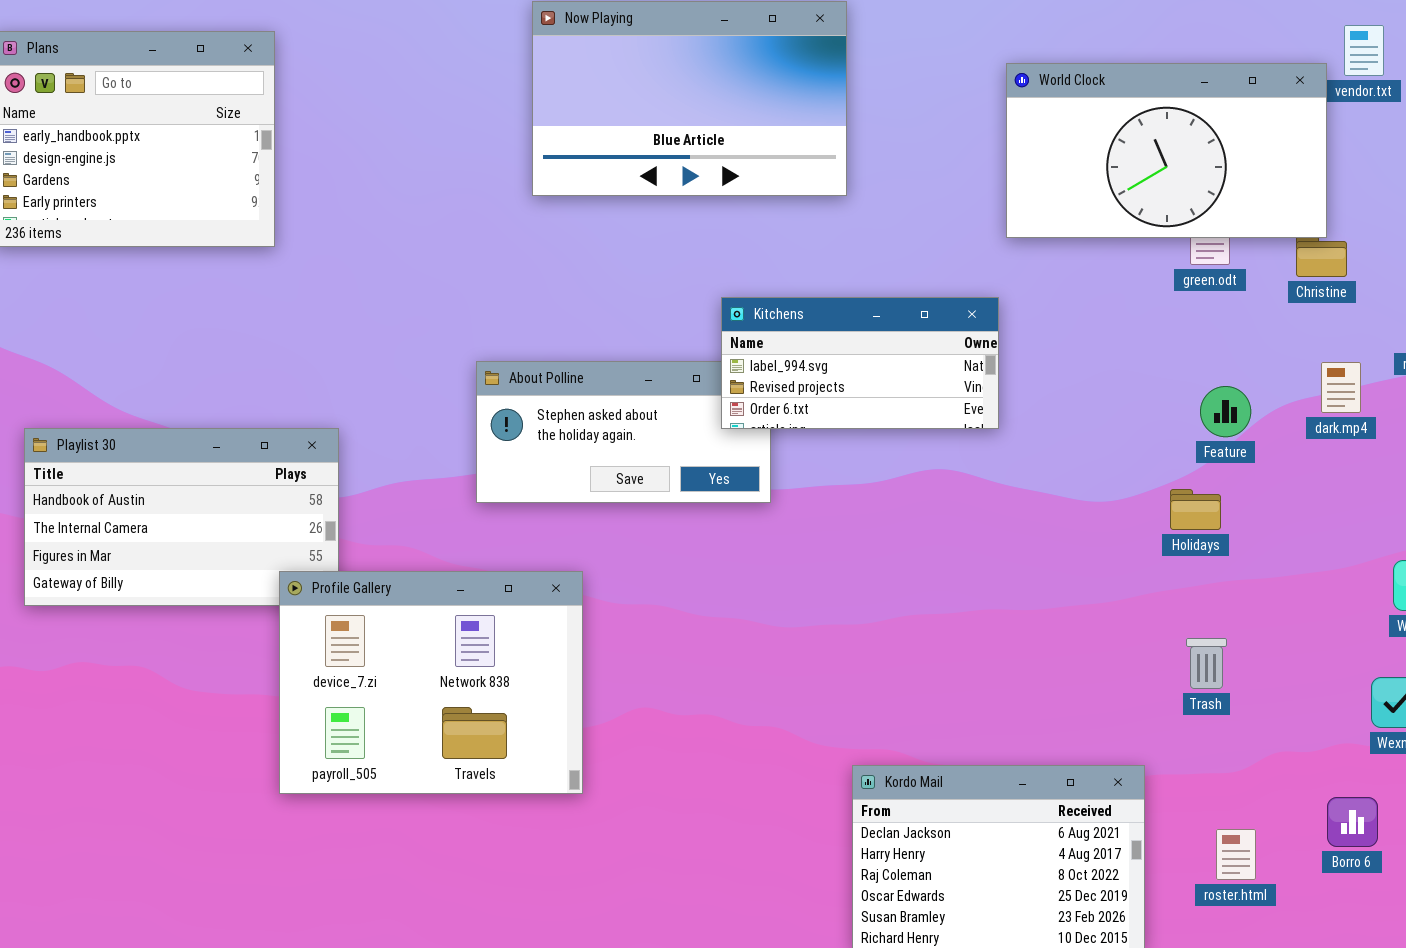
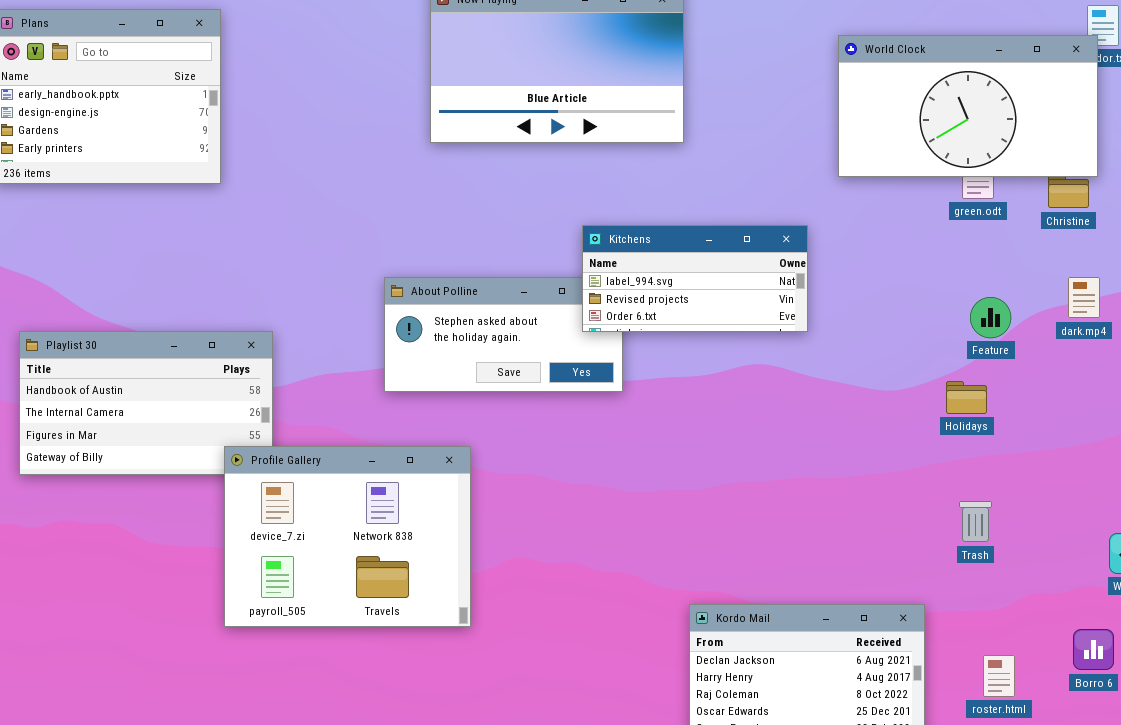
World Clock: [1006,63,1327,238] -> [838,35,1098,177], moved

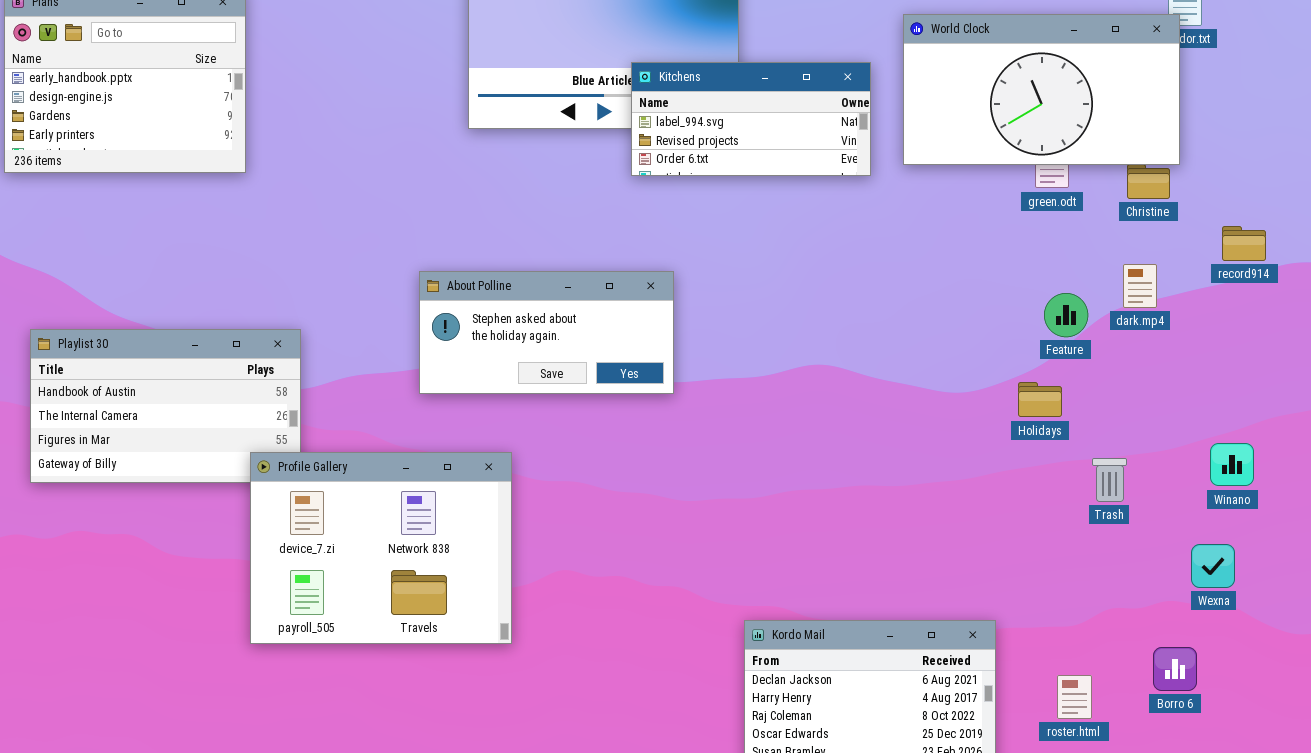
Kitchens: [582,225,808,332] -> [631,62,871,176], moved
dark.mp4: [1068,277,1100,318] -> [1123,264,1157,308], moved
Trash: [959,501,992,542] -> [1092,458,1127,502], moved

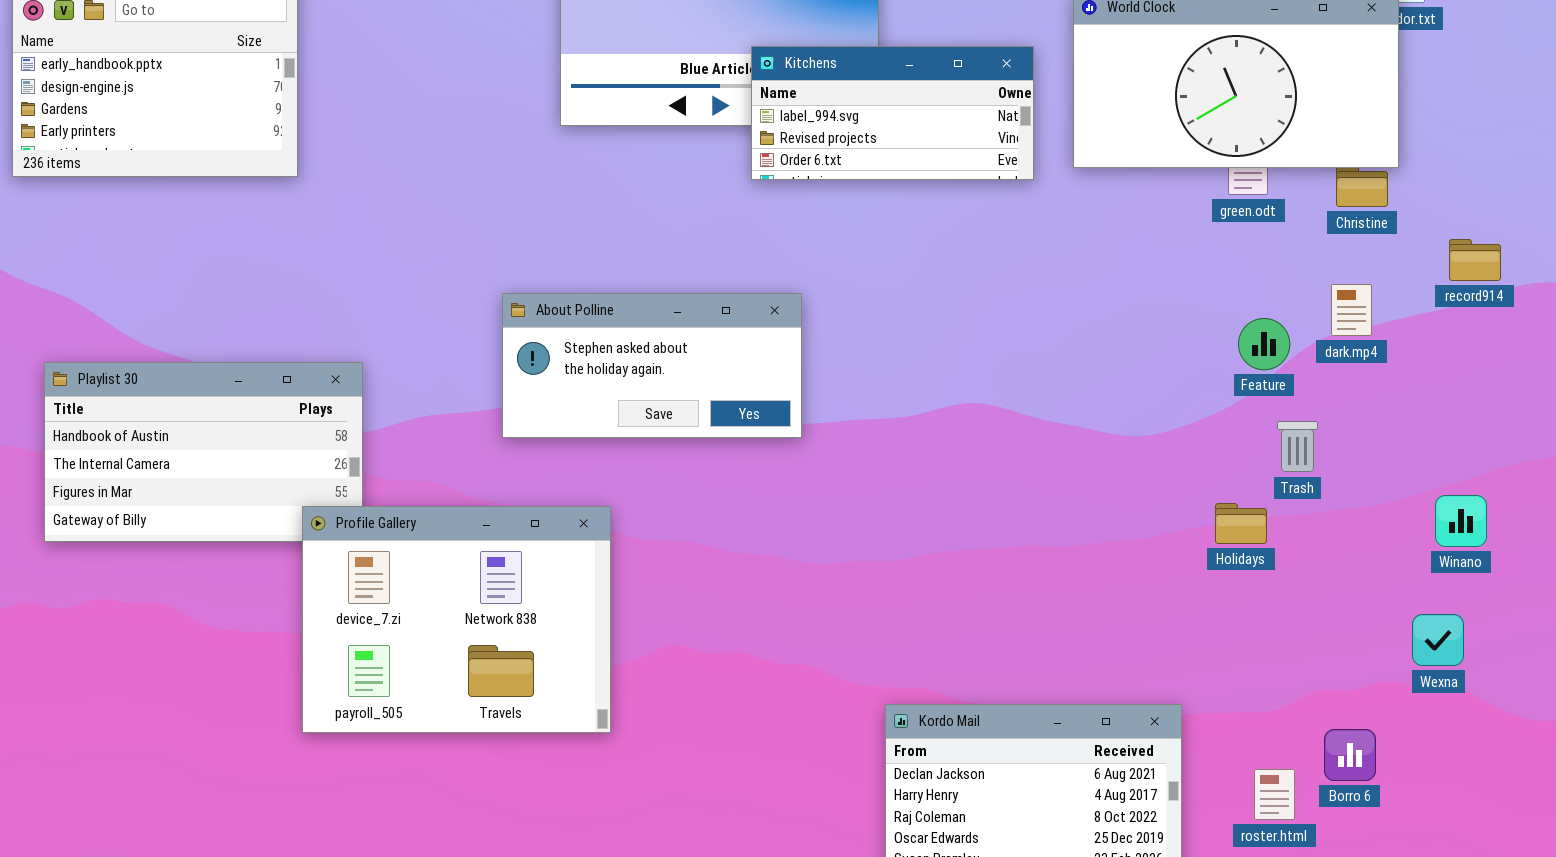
Holidays: [1018,382,1062,417] -> [1215,503,1267,544], moved
Trash: [1092,458,1127,502] -> [1277,421,1318,472], moved
Borro 6: [1153,647,1197,691] -> [1324,729,1376,781], moved

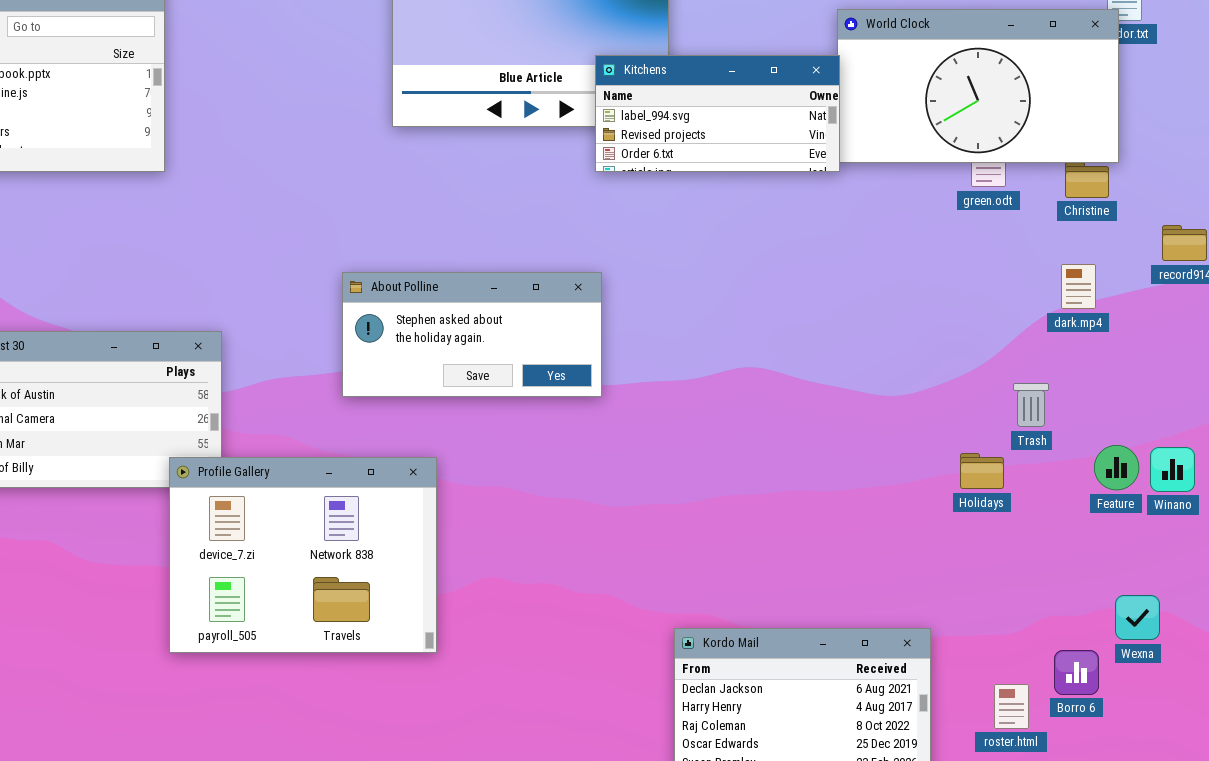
Kitchens: [751,46,1034,180] -> [595,55,840,172], moved
Feature: [1238,318,1290,370] -> [1094,445,1139,490], moved
Wexna: [1412,614,1464,666] -> [1115,595,1160,640], moved

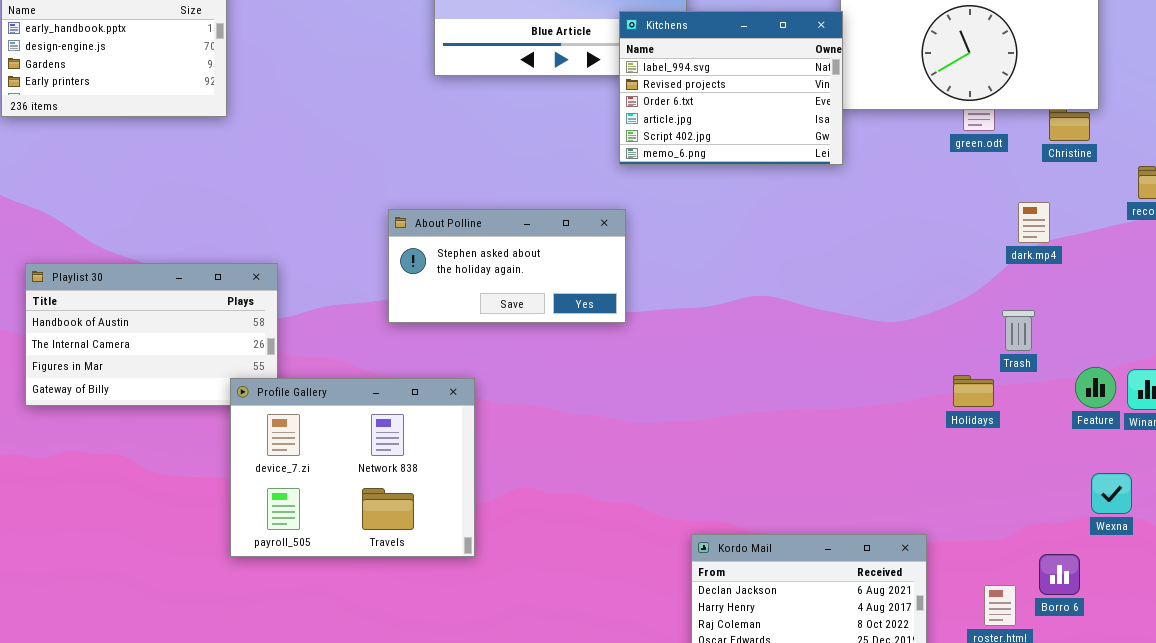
Kitchens: [595,55,840,172] -> [619,11,843,165], resized
dark.mp4: [1061,264,1096,309] -> [1018,202,1050,243], moved
Wexna: [1115,595,1160,640] -> [1091,473,1132,514], moved

